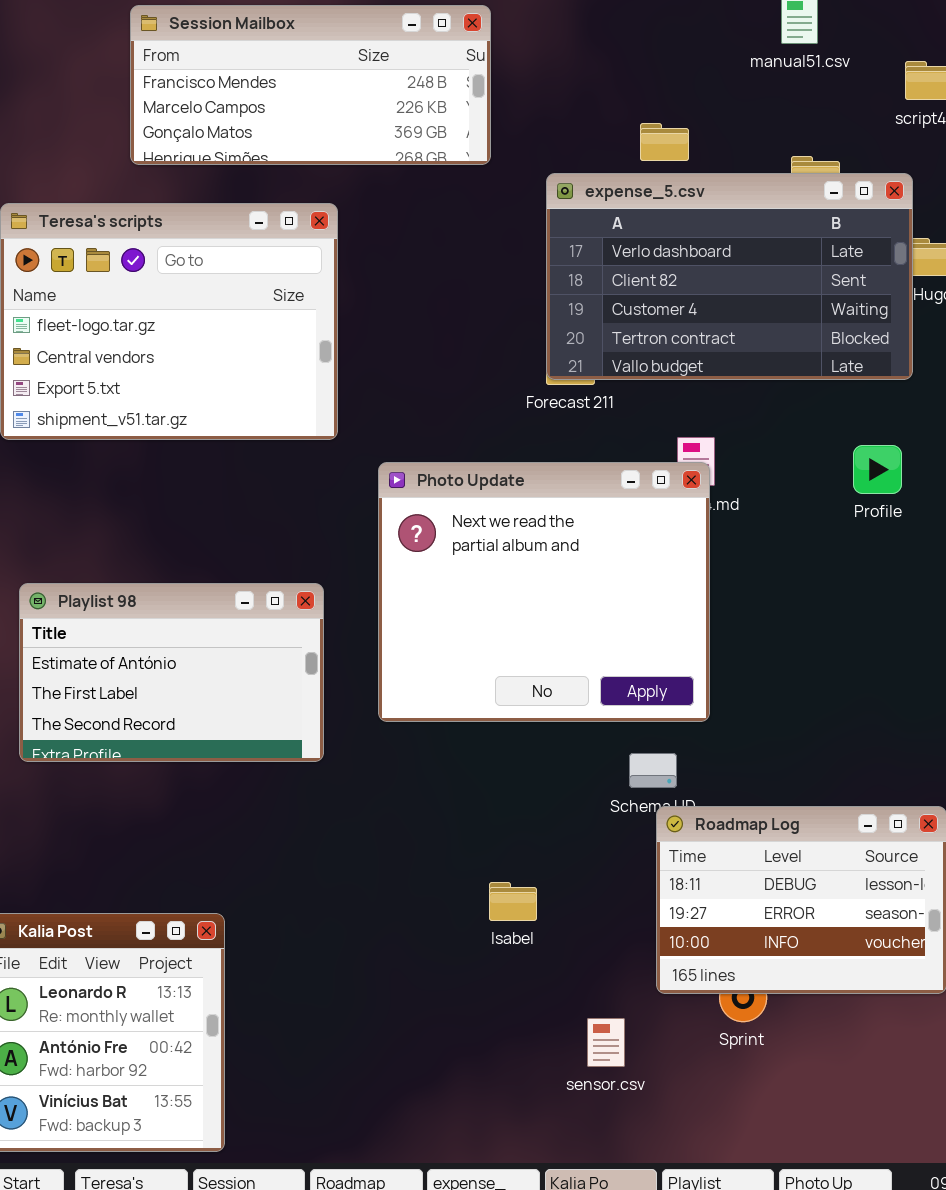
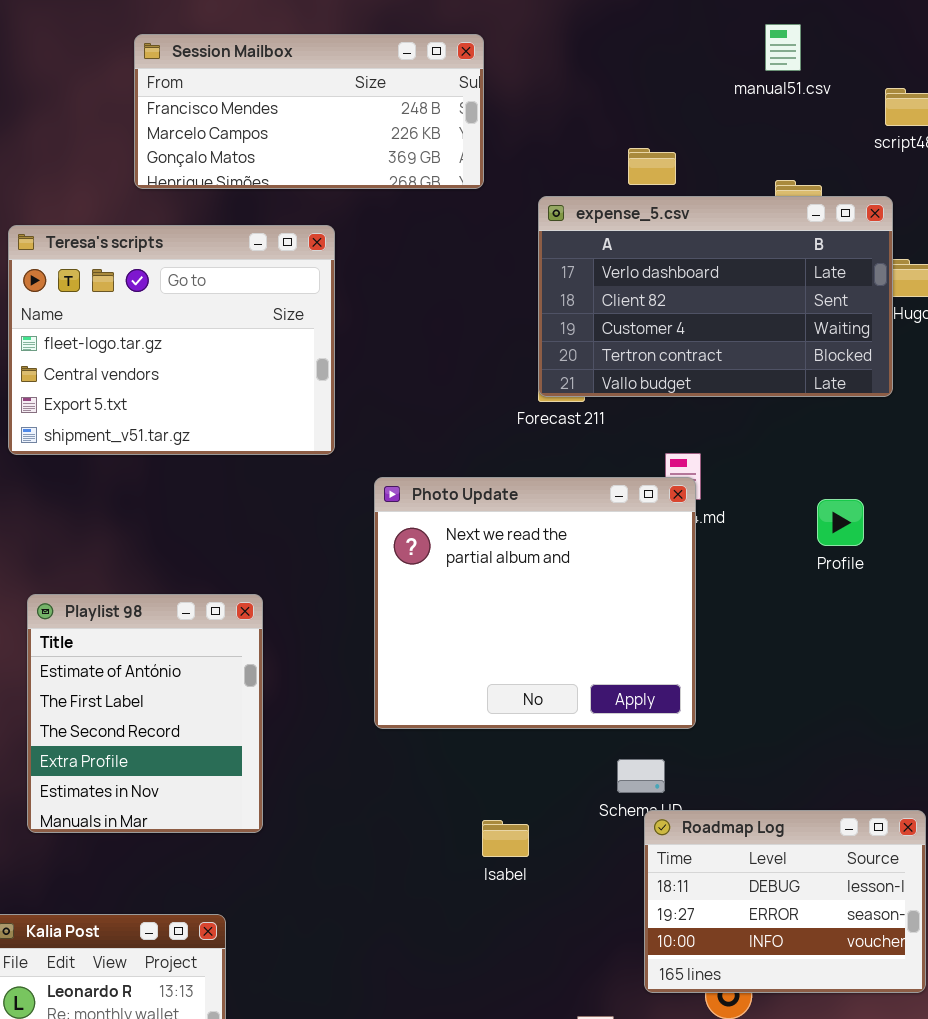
Profile: [853,445,902,494] -> [817,499,864,546], moved
Playlist 98: [19,583,324,762] -> [27,594,263,833], resized
Isabel: [489,882,537,921] -> [482,820,529,857], moved

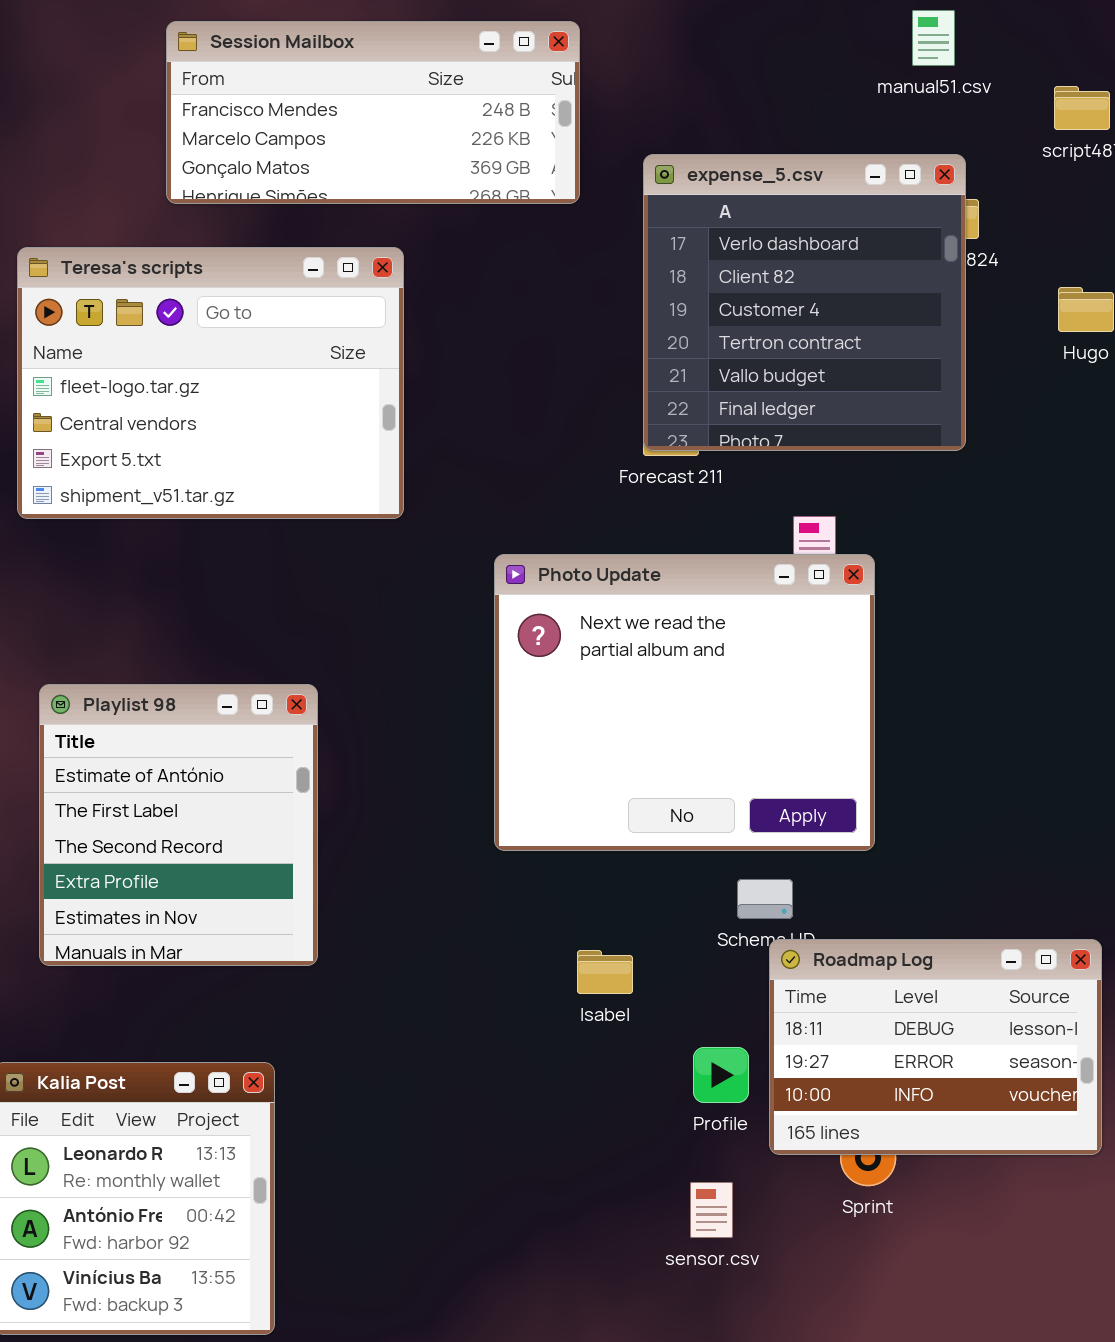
expense_5.csv: [538,196,893,397] -> [643,154,966,451], resized
Photo Update: [374,477,696,729] -> [494,554,875,851], moved
Profile: [817,499,864,546] -> [693,1047,749,1103], moved

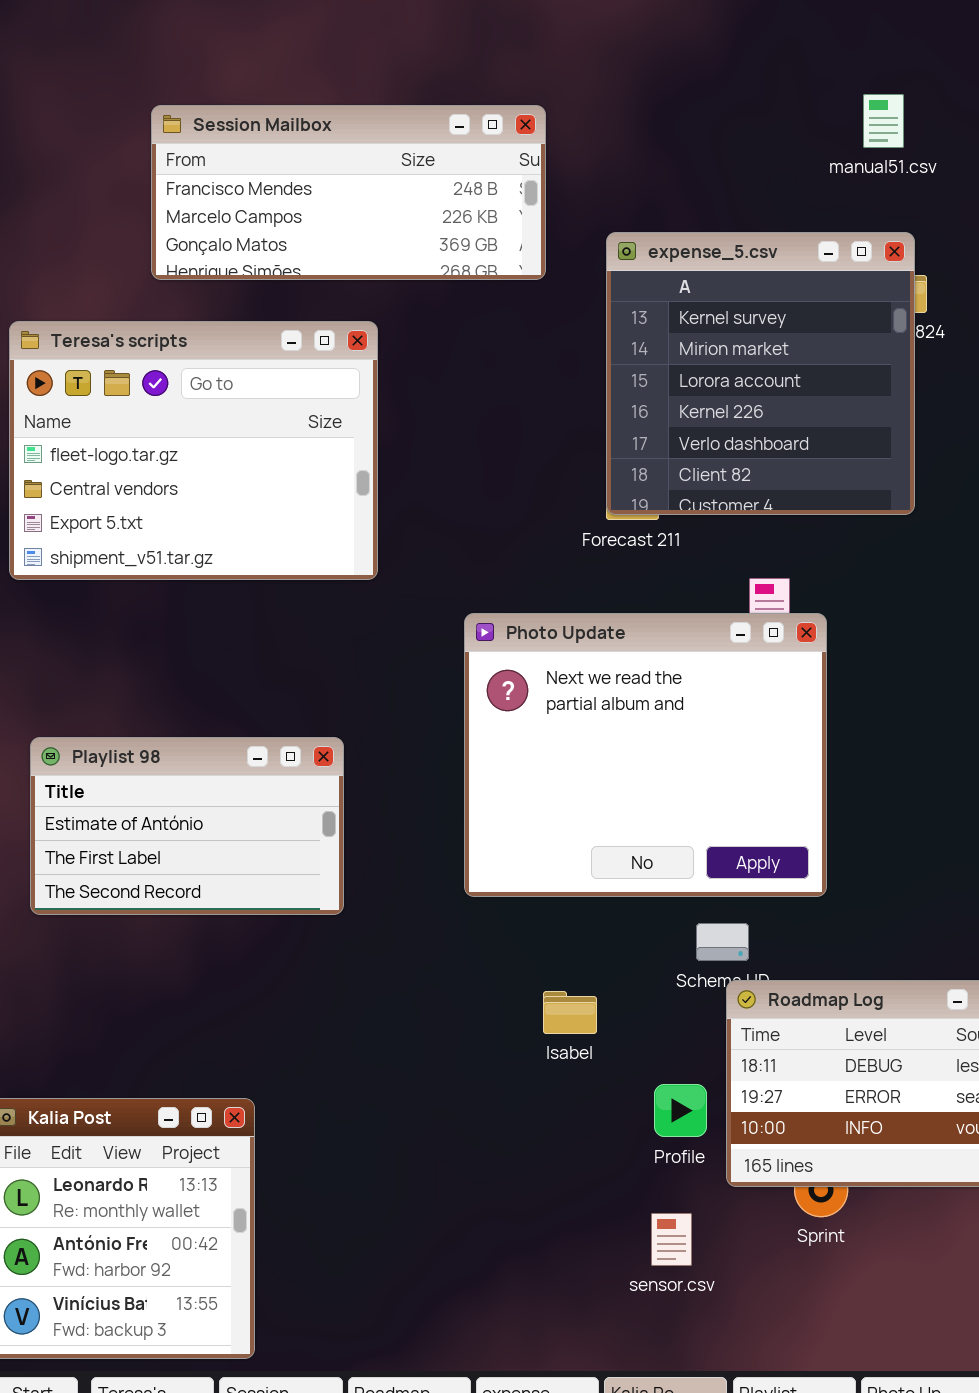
expense_5.csv: [643,154,966,451] -> [606,232,915,515], scrolled up 4 rows
Playlist 98: [39,684,318,966] -> [30,737,344,915], resized

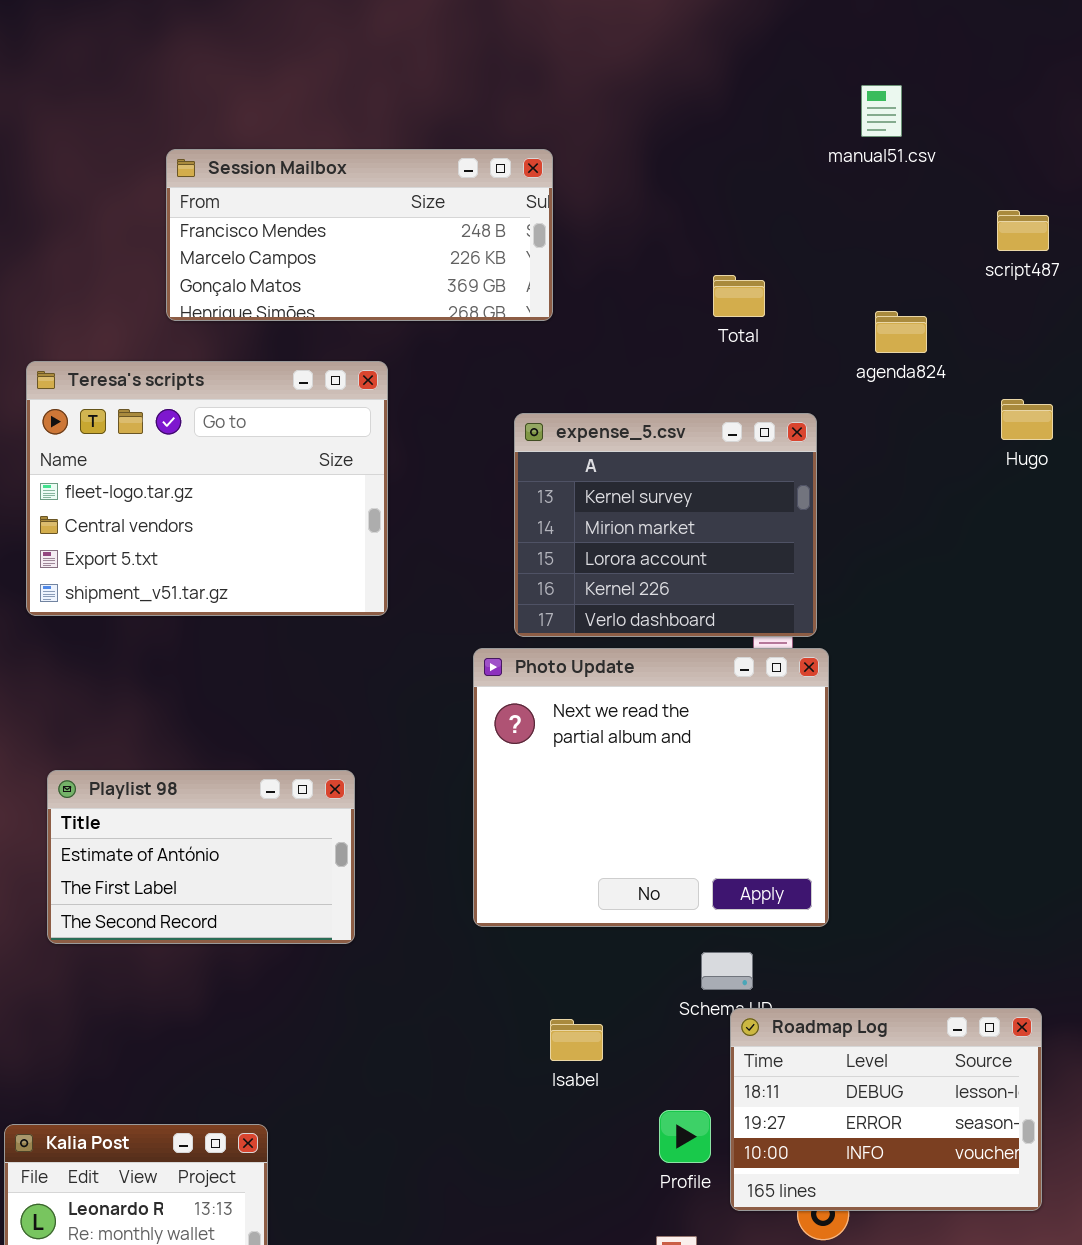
manual51.csv: [863,94,904,148] -> [861,85,902,137], moved
expense_5.csv: [606,232,915,515] -> [514,413,817,637], moved, resized

